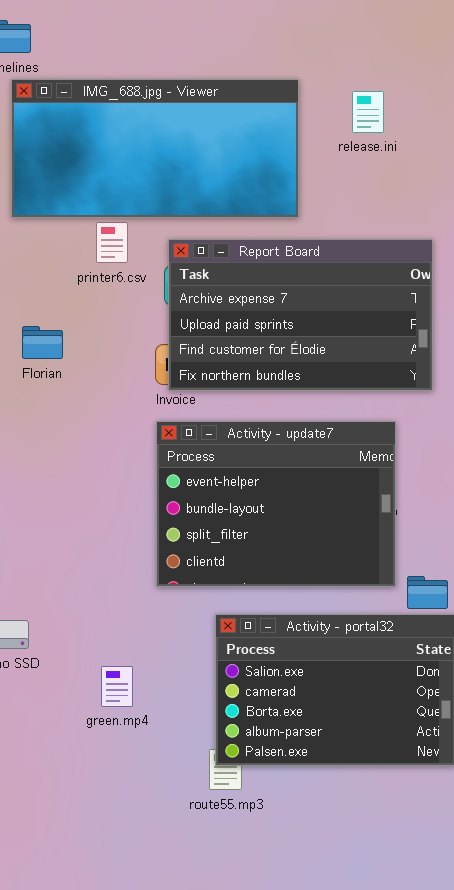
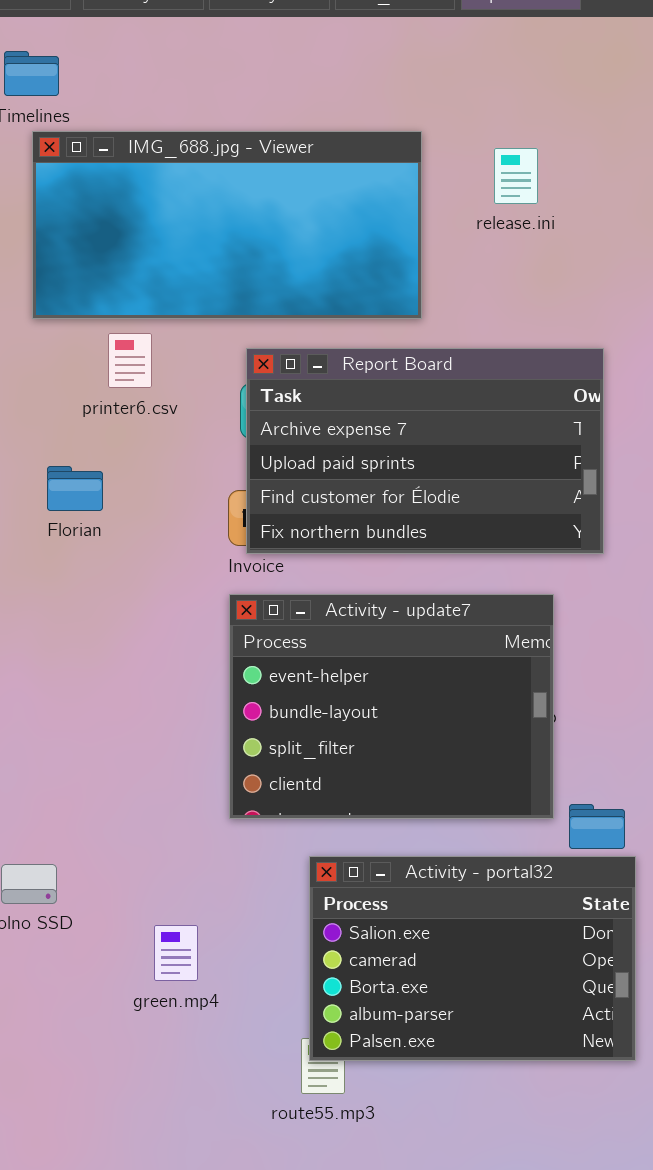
printer6.csv: [96,222,128,263] -> [108,333,152,388], moved

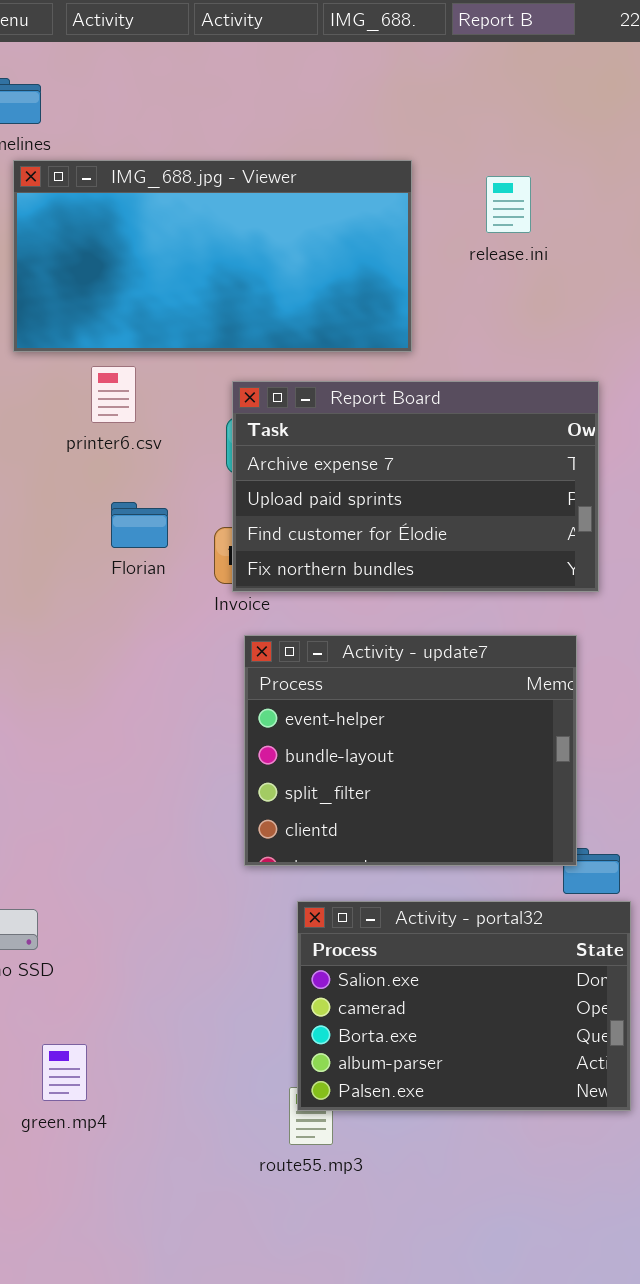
Florian: [47,466,103,511] -> [111,502,168,548], moved
Activity - update7: [229,594,554,819] -> [244,635,577,866], moved
green.mp4: [154,925,198,981] -> [42,1044,87,1101], moved

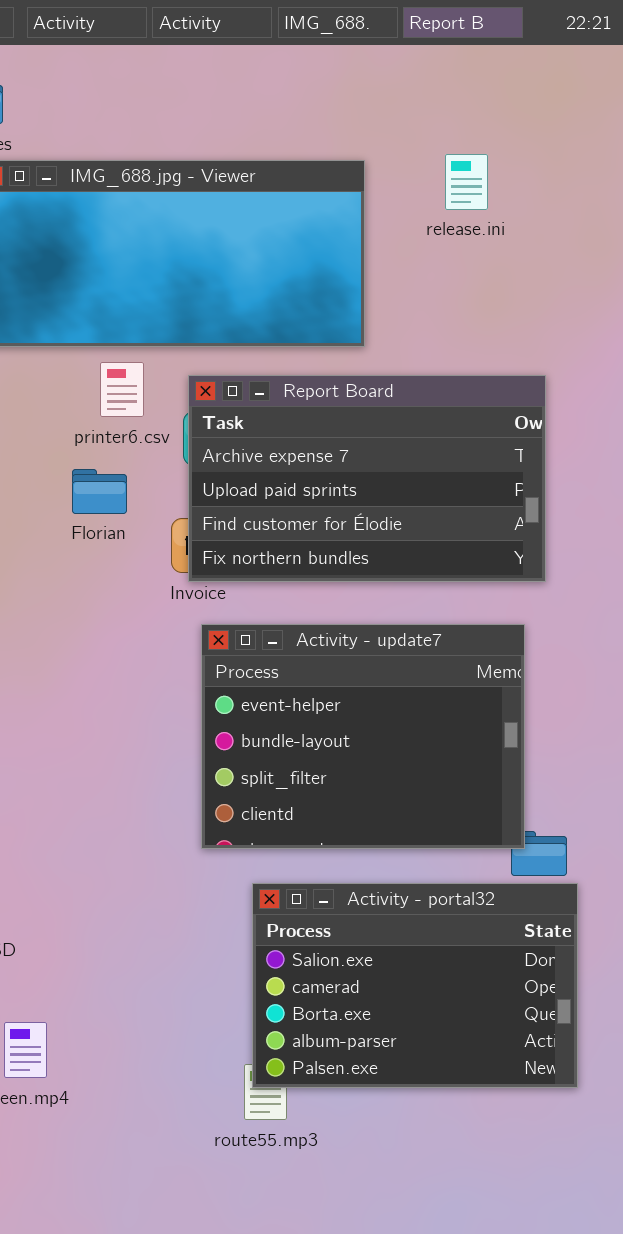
release.ini: [486,176,531,233] -> [445,154,488,210], moved
printer6.csv: [91,366,136,423] -> [100,362,144,417], moved
Florian: [111,502,168,548] -> [72,469,127,514], moved

